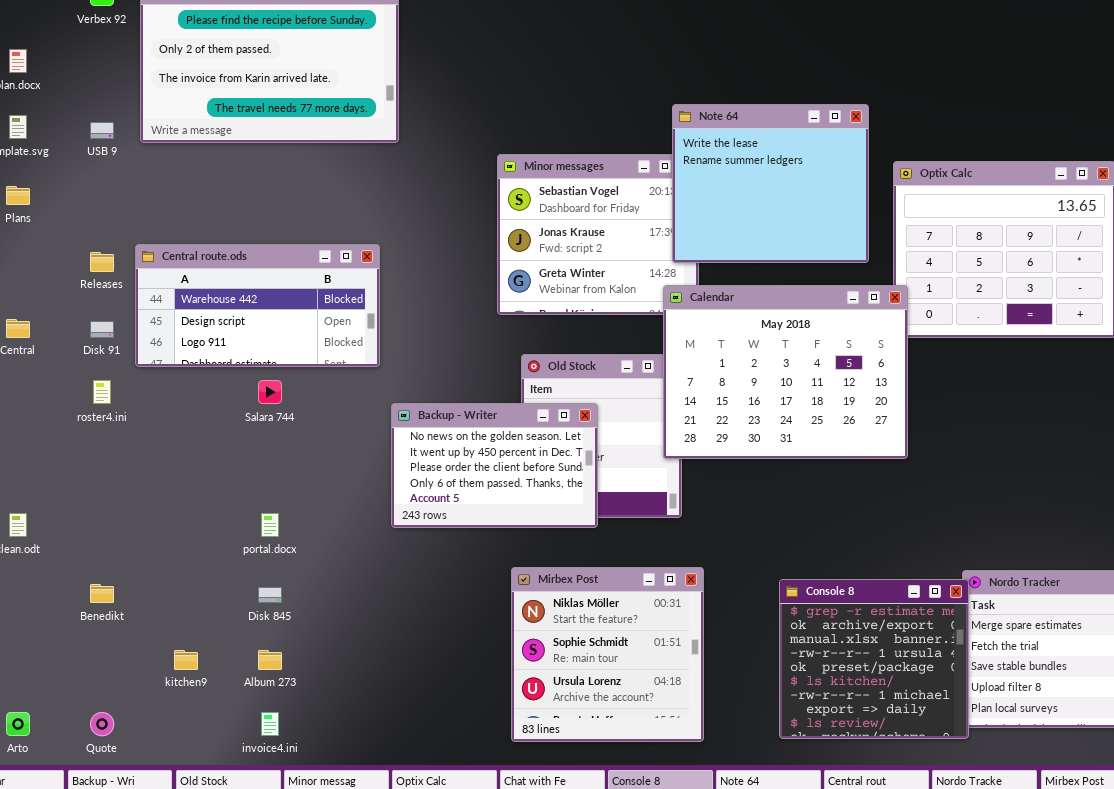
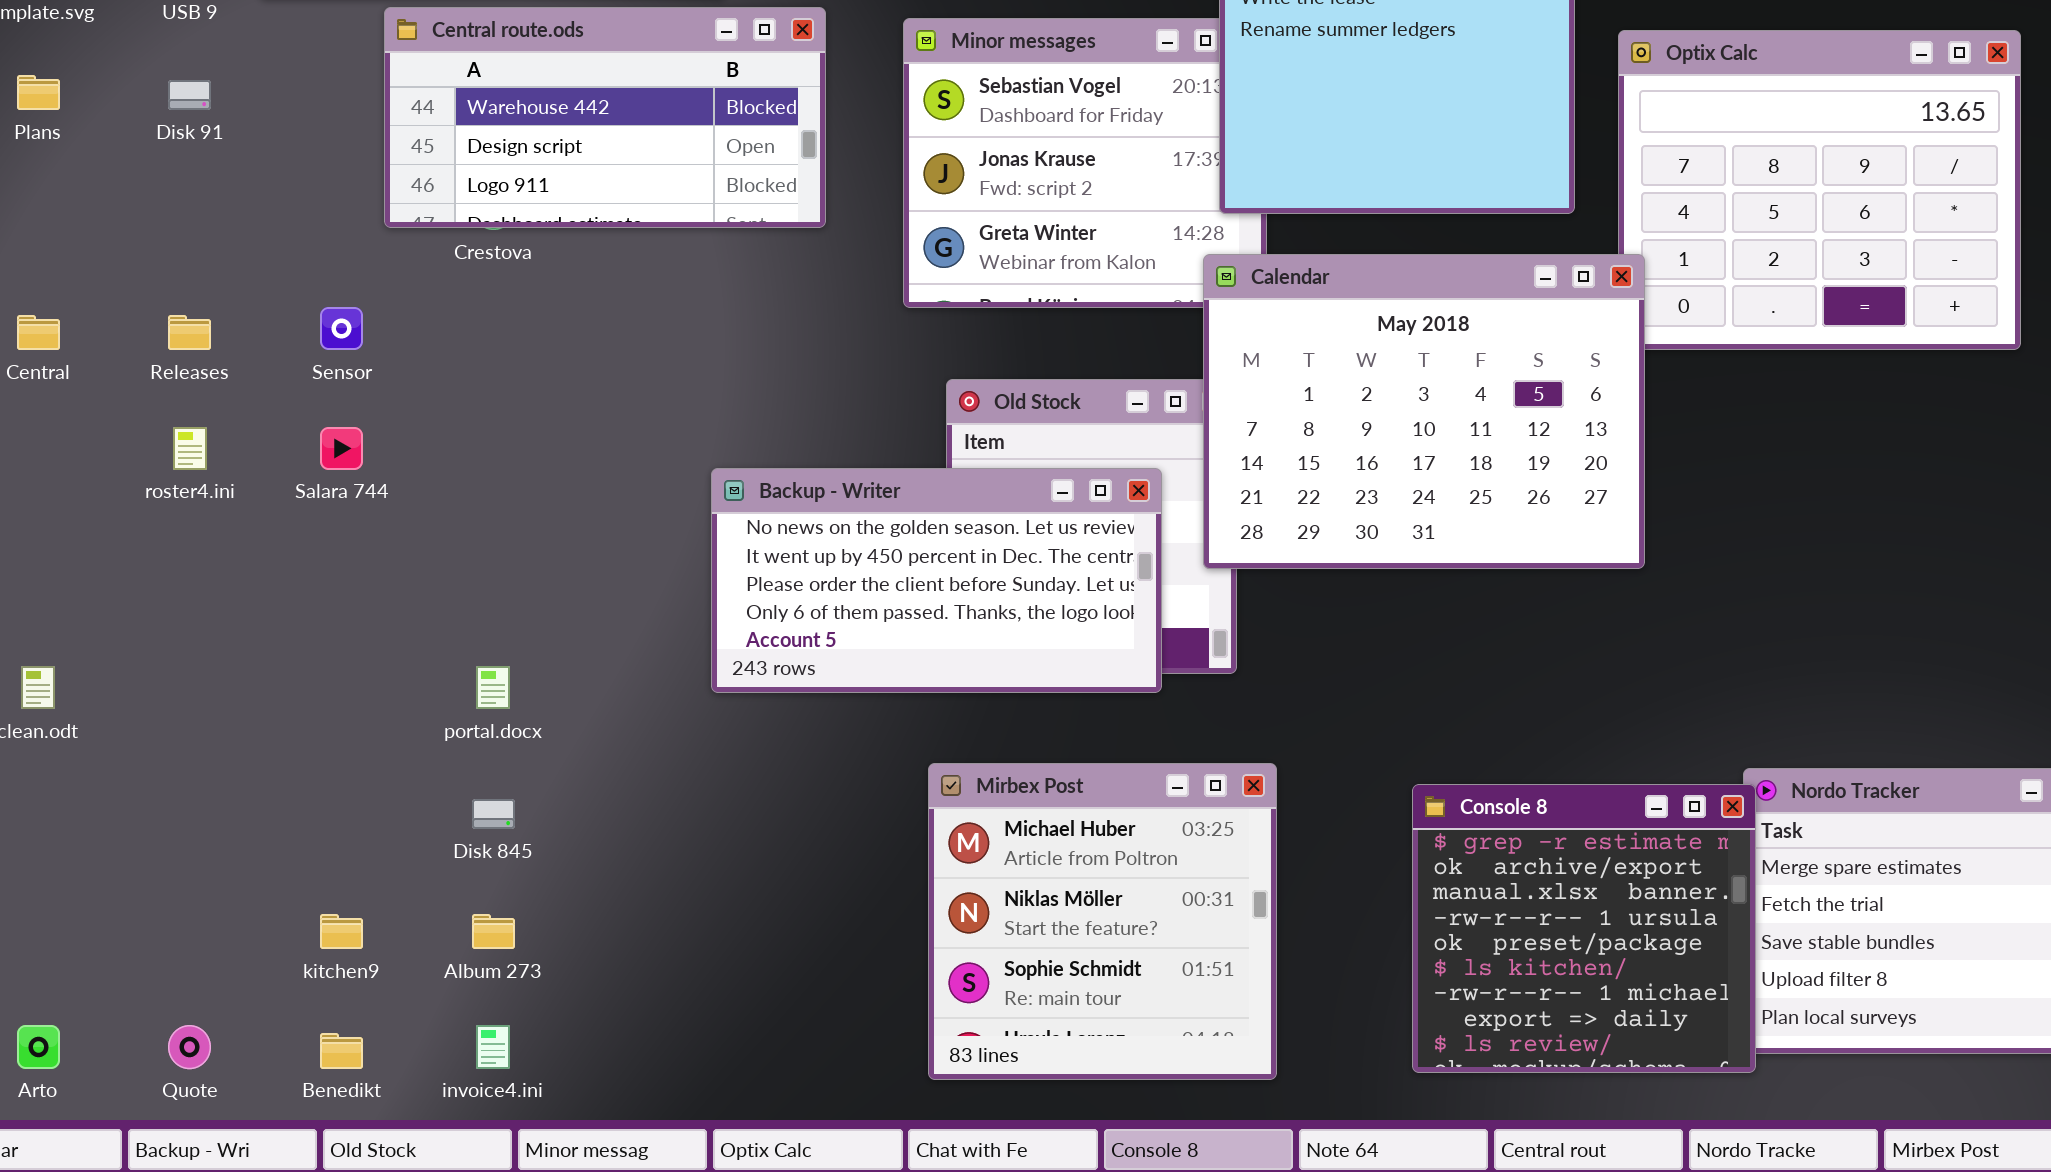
Central route.ods: [135,244,380,367] -> [384,7,826,228], moved
Releases: [90,252,114,272] -> [168,315,211,350], moved
Disk 91: [90,321,114,338] -> [168,80,211,110], moved
Salara 744: [258,380,282,404] -> [320,427,363,470], moved
Backup - Writer: [391,403,598,528] -> [711,468,1162,693], resized
Mirbex Post: [511,567,704,742] -> [928,763,1277,1080], scrolled up 1 row
Benedikt: [90,584,114,603] -> [320,1033,363,1069], moved

